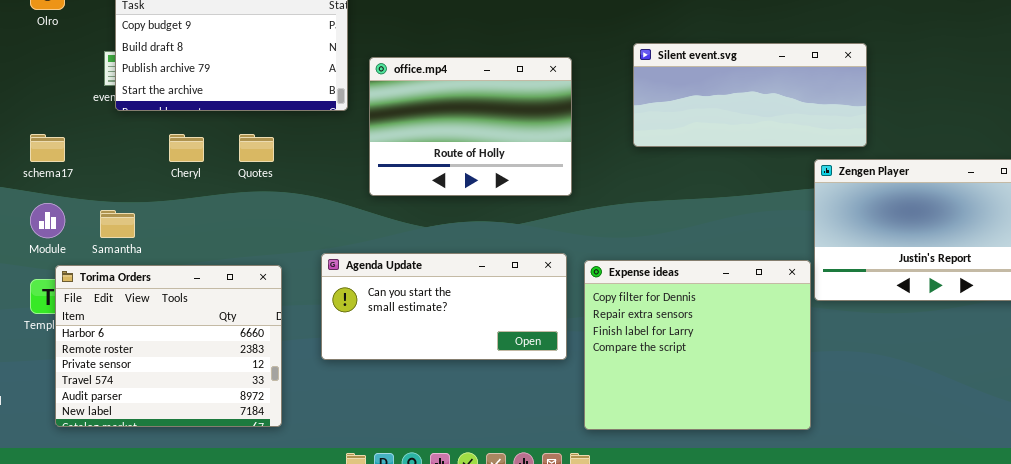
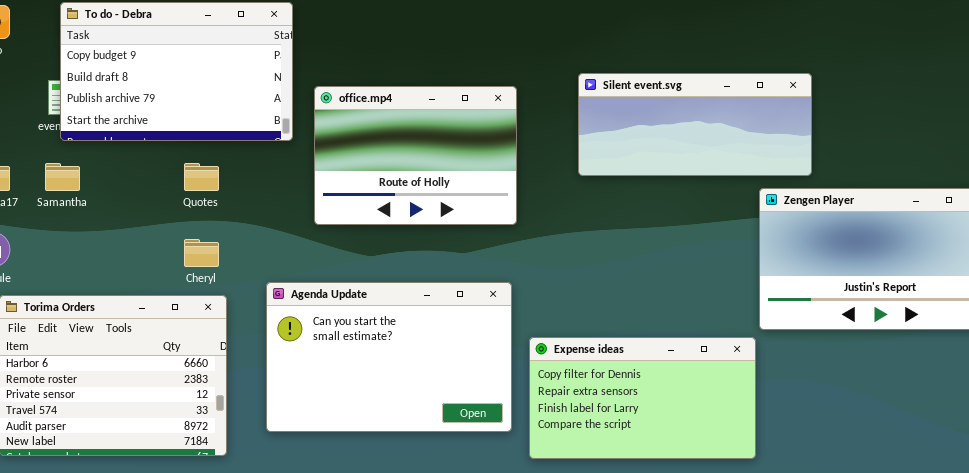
Cheryl: [169,134,204,162] -> [184,239,219,267], moved
Samantha: [100,210,135,238] -> [45,163,80,191], moved
Agenda Update: [321,253,567,360] -> [266,282,512,432], resized
Expense ideas: [584,260,811,430] -> [529,337,756,459], resized

